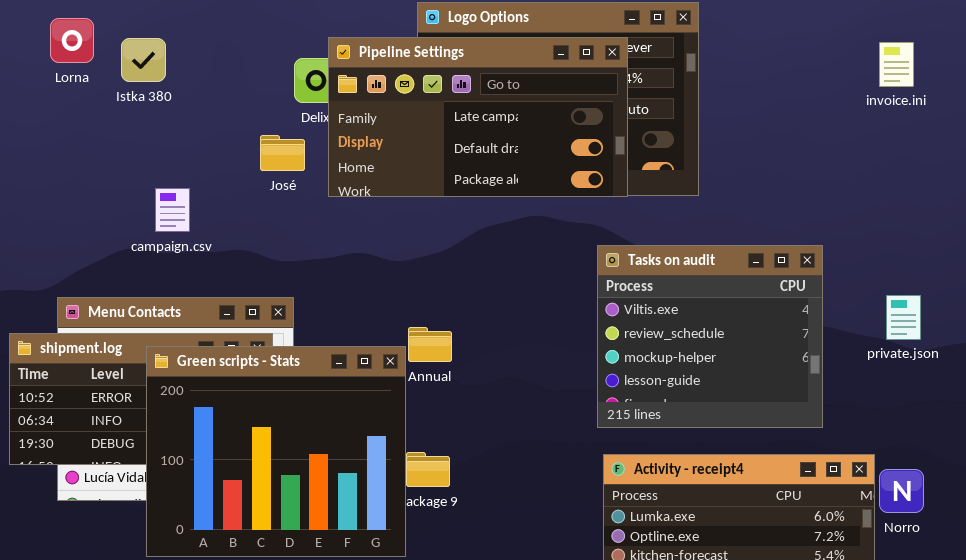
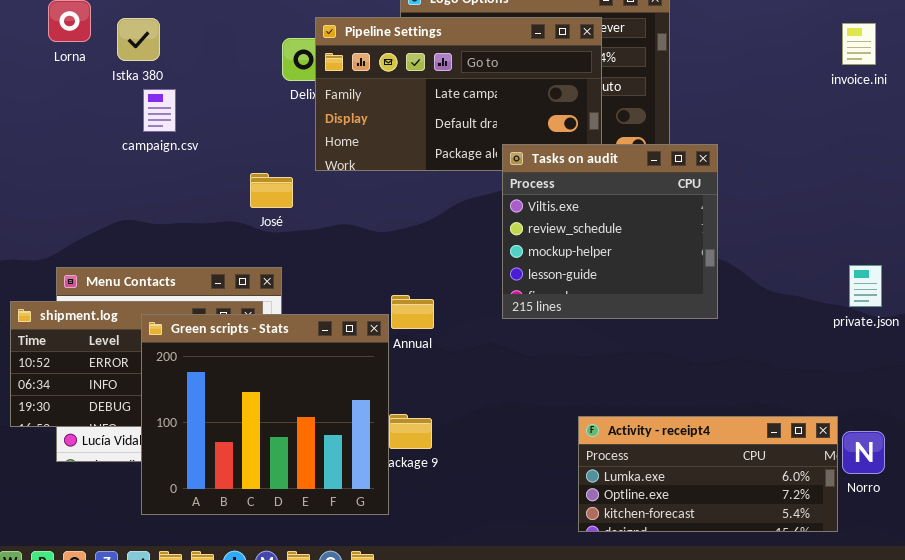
José: [260,135,305,171] -> [250,173,293,208], moved
campaign.csv: [155,188,190,232] -> [143,89,176,132], moved
Tasks on audit: [597,245,823,428] -> [502,144,718,319], moved

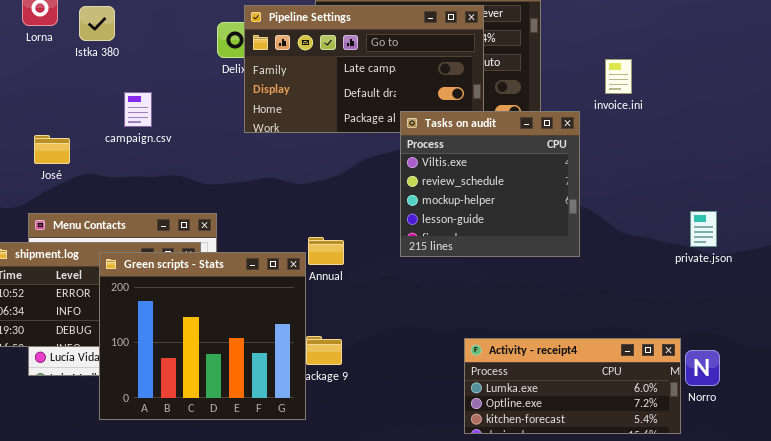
invoice.ini: [842,23,876,65] -> [605,59,632,94], moved
campaign.csv: [143,89,176,132] -> [124,92,152,127], moved
José: [250,173,293,208] -> [34,135,70,164], moved

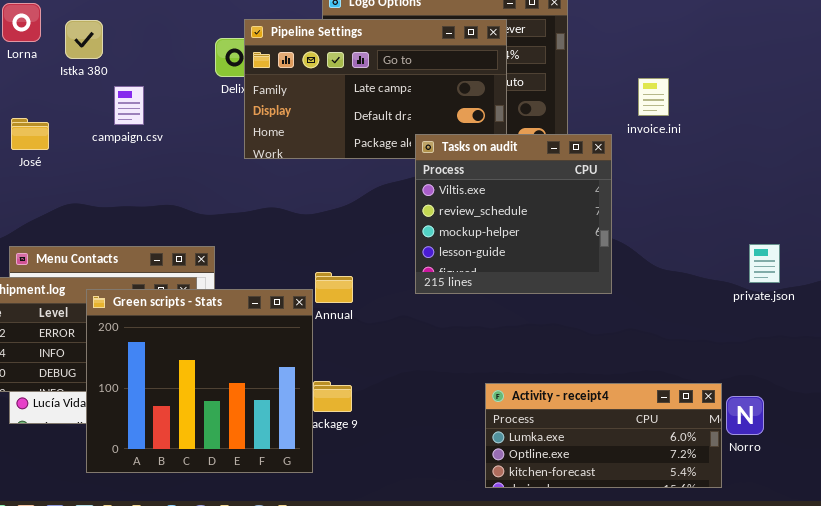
campaign.csv: [124,92,152,127] -> [114,86,144,125], moved
José: [34,135,70,164] -> [11,118,49,150], moved
private.json: [690,211,717,247] -> [749,244,780,283], moved

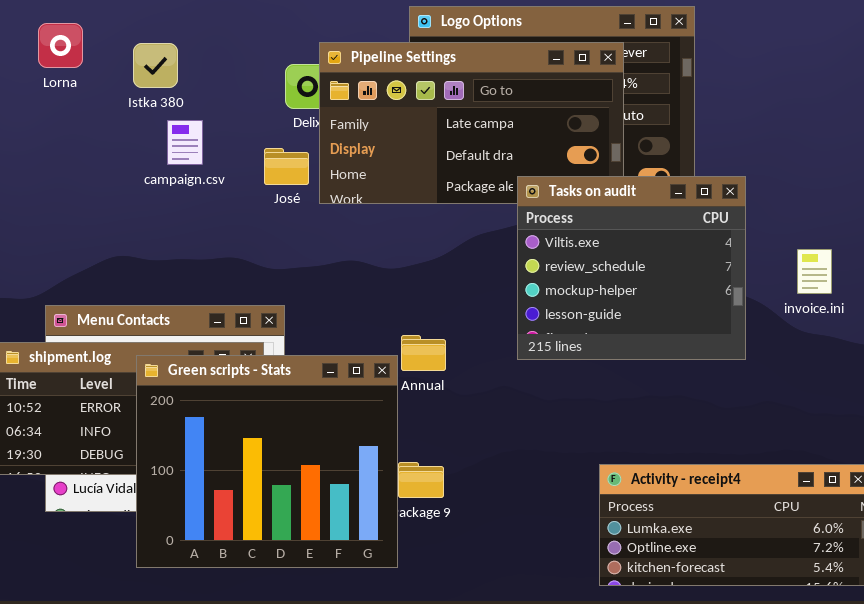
Istka 380: [65,20,103,59] -> [133,43,178,88], moved
invoice.ini: [638,78,669,116] -> [797,249,832,294], moved
José: [11,118,49,150] -> [264,148,309,185], moved

